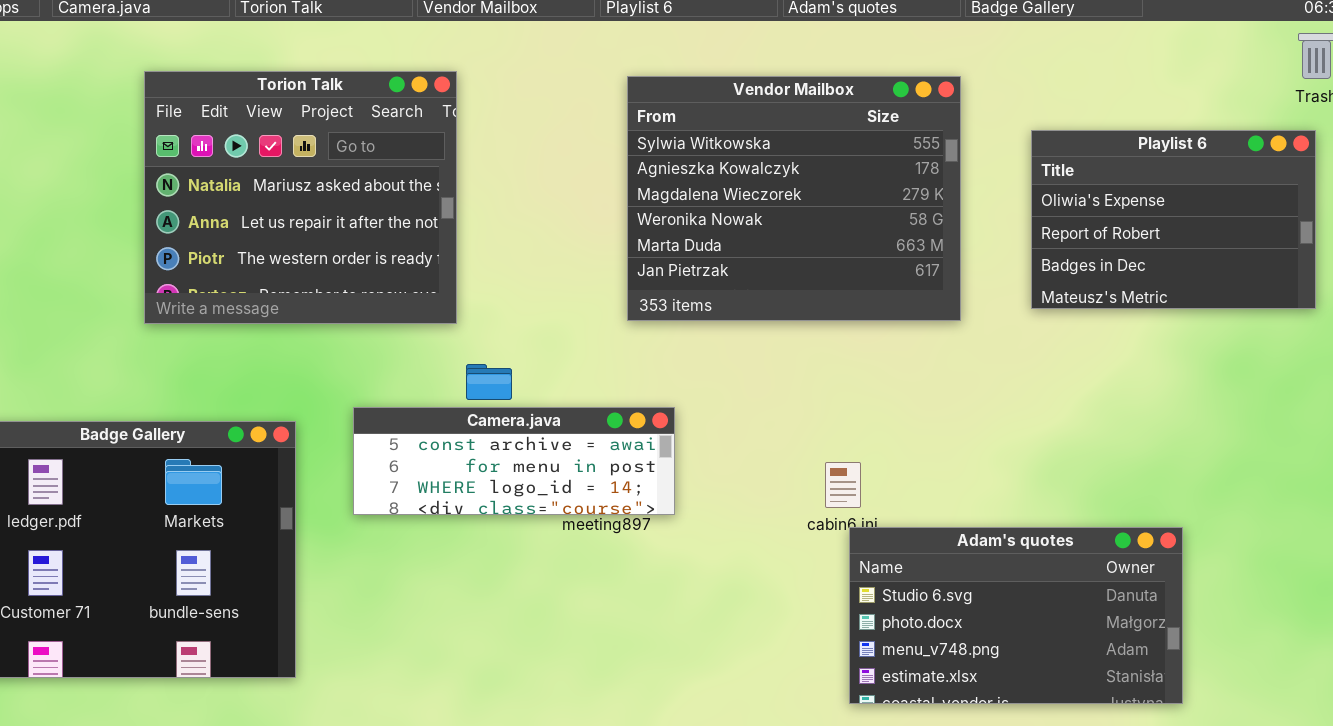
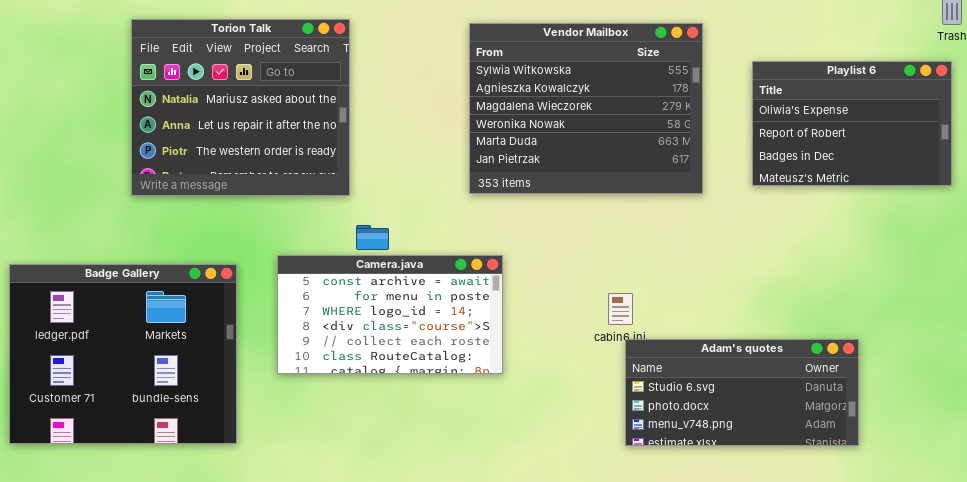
Camera.java: [353,407,675,515] -> [277,255,503,374], resized
Adam's quotes: [849,527,1183,704] -> [625,339,859,446], resized

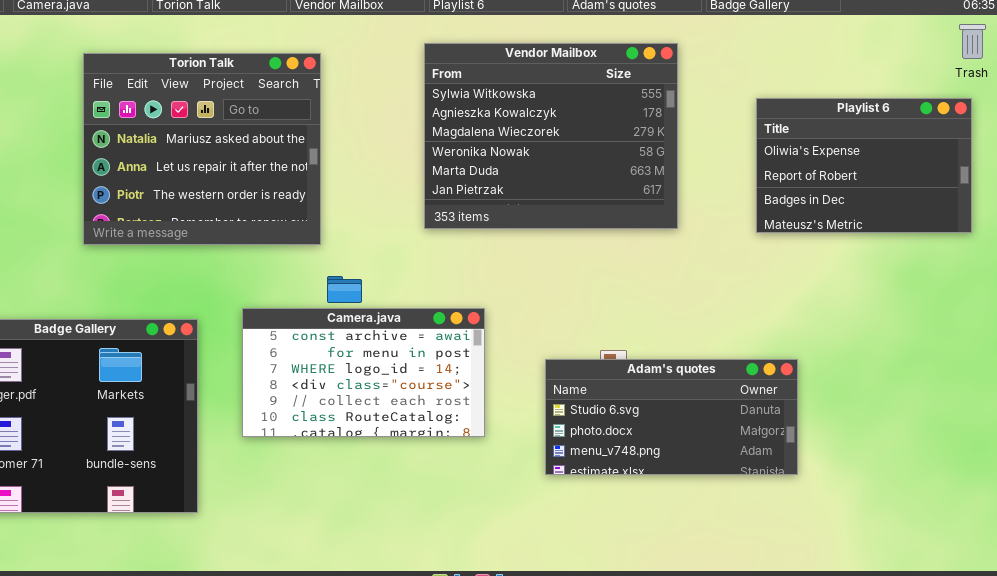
Vendor Mailbox: [469,23,703,194] -> [424,43,678,229], moved
Adam's quotes: [625,339,859,446] -> [545,359,798,475], moved

